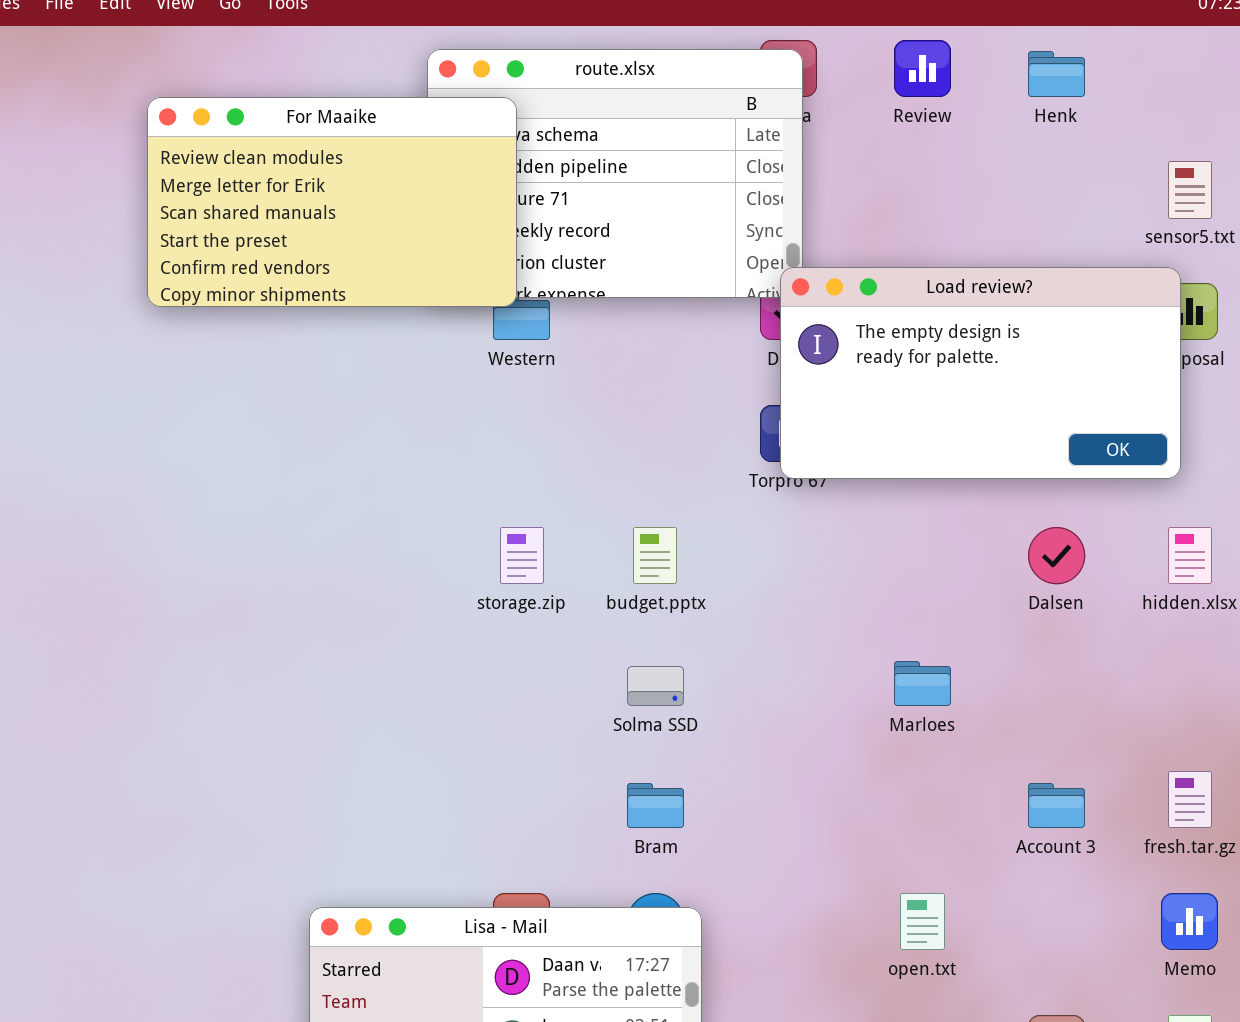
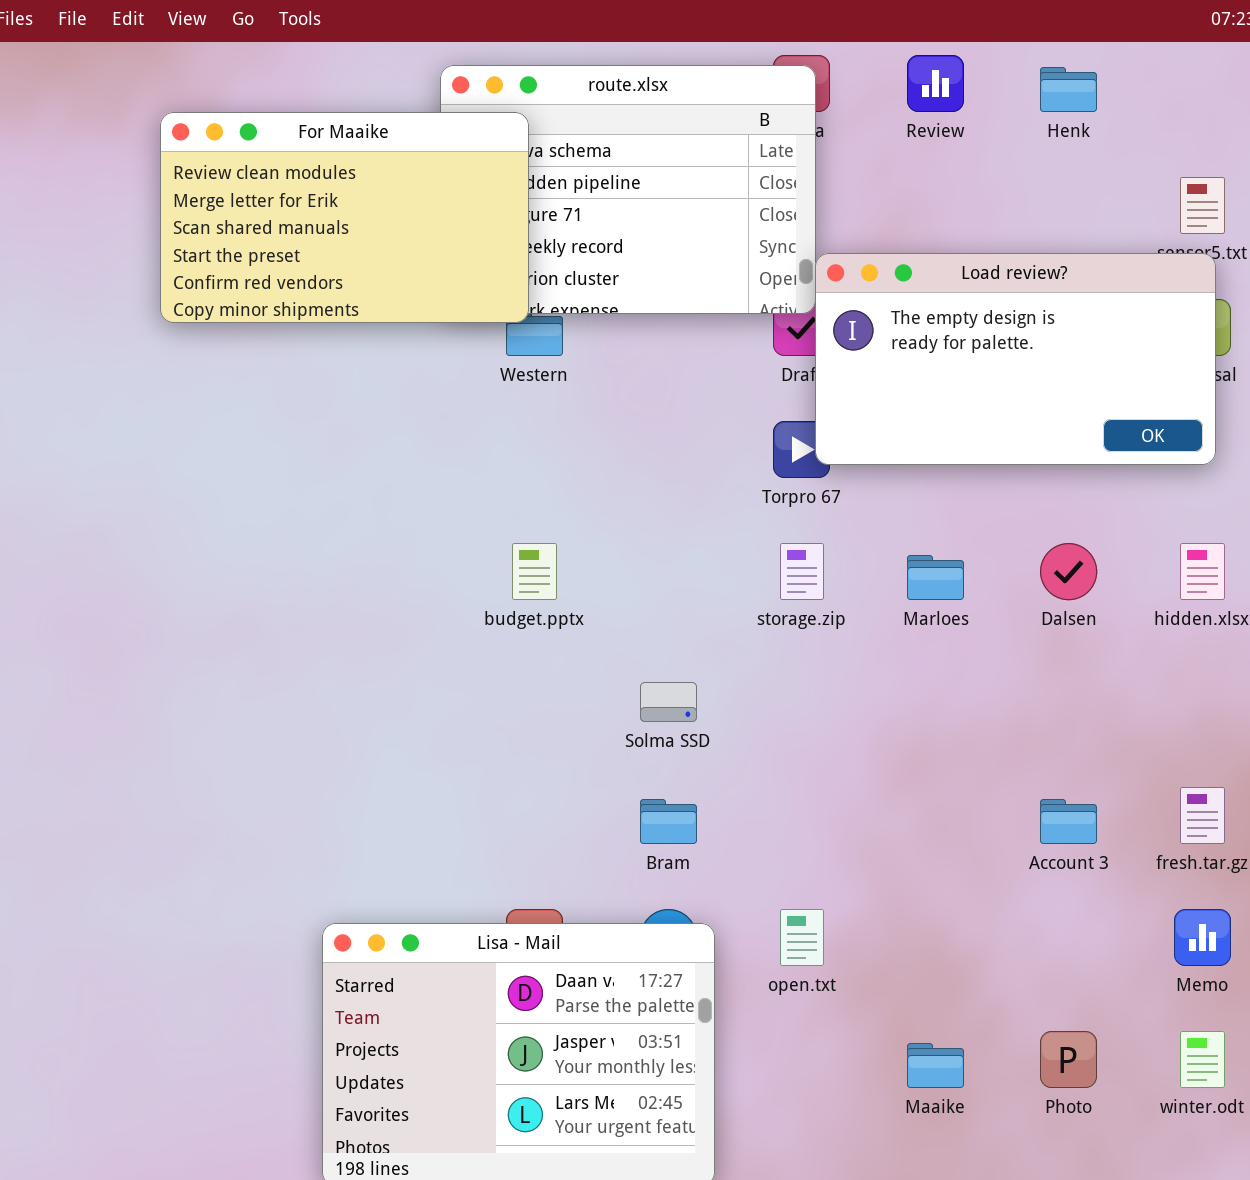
Load review?: [780,267,1181,479] -> [815,253,1216,465], moved
storage.zip: [500,527,544,584] -> [780,543,824,600], moved
budget.pptx: [633,527,677,584] -> [512,543,557,600], moved
Marloes: [894,661,951,706] -> [907,555,964,600], moved
open.txt: [900,893,945,950] -> [780,909,824,966], moved

